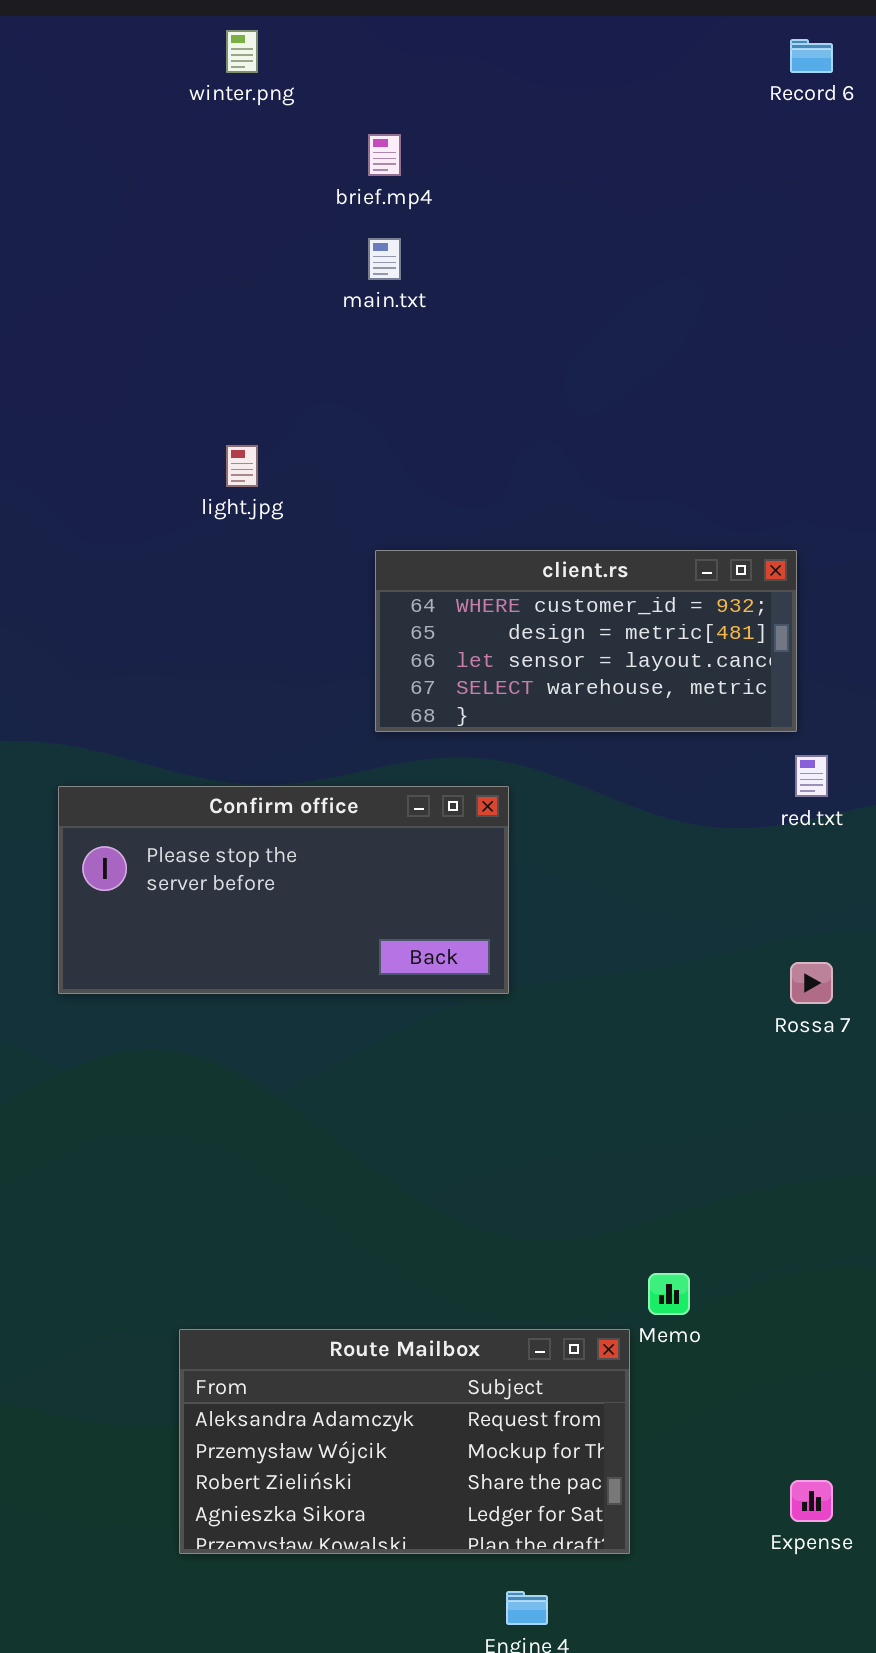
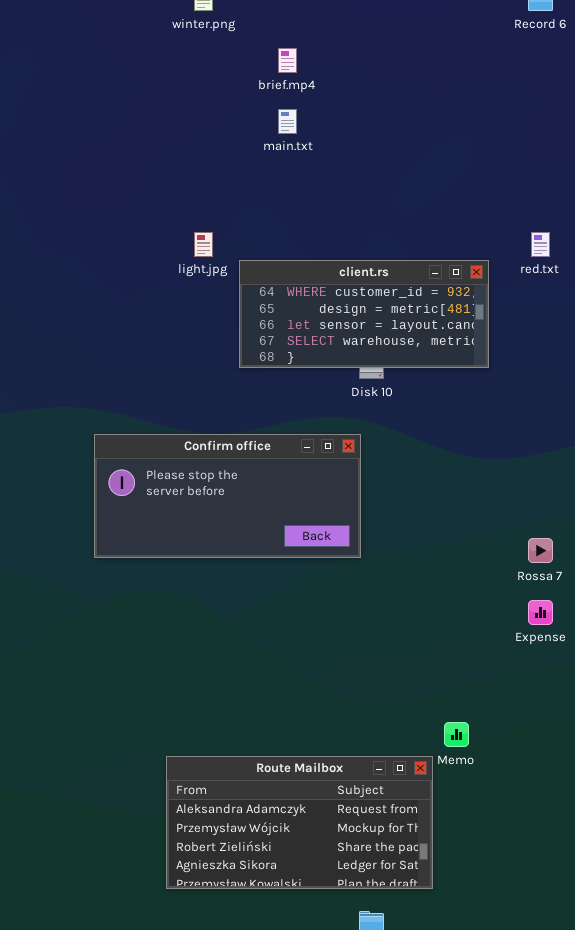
client.rs: [375,550,797,732] -> [239,260,489,368], moved
red.txt: [795,755,828,797] -> [531,232,550,257], moved
Expense: [790,1480,833,1522] -> [528,600,553,625], moved

